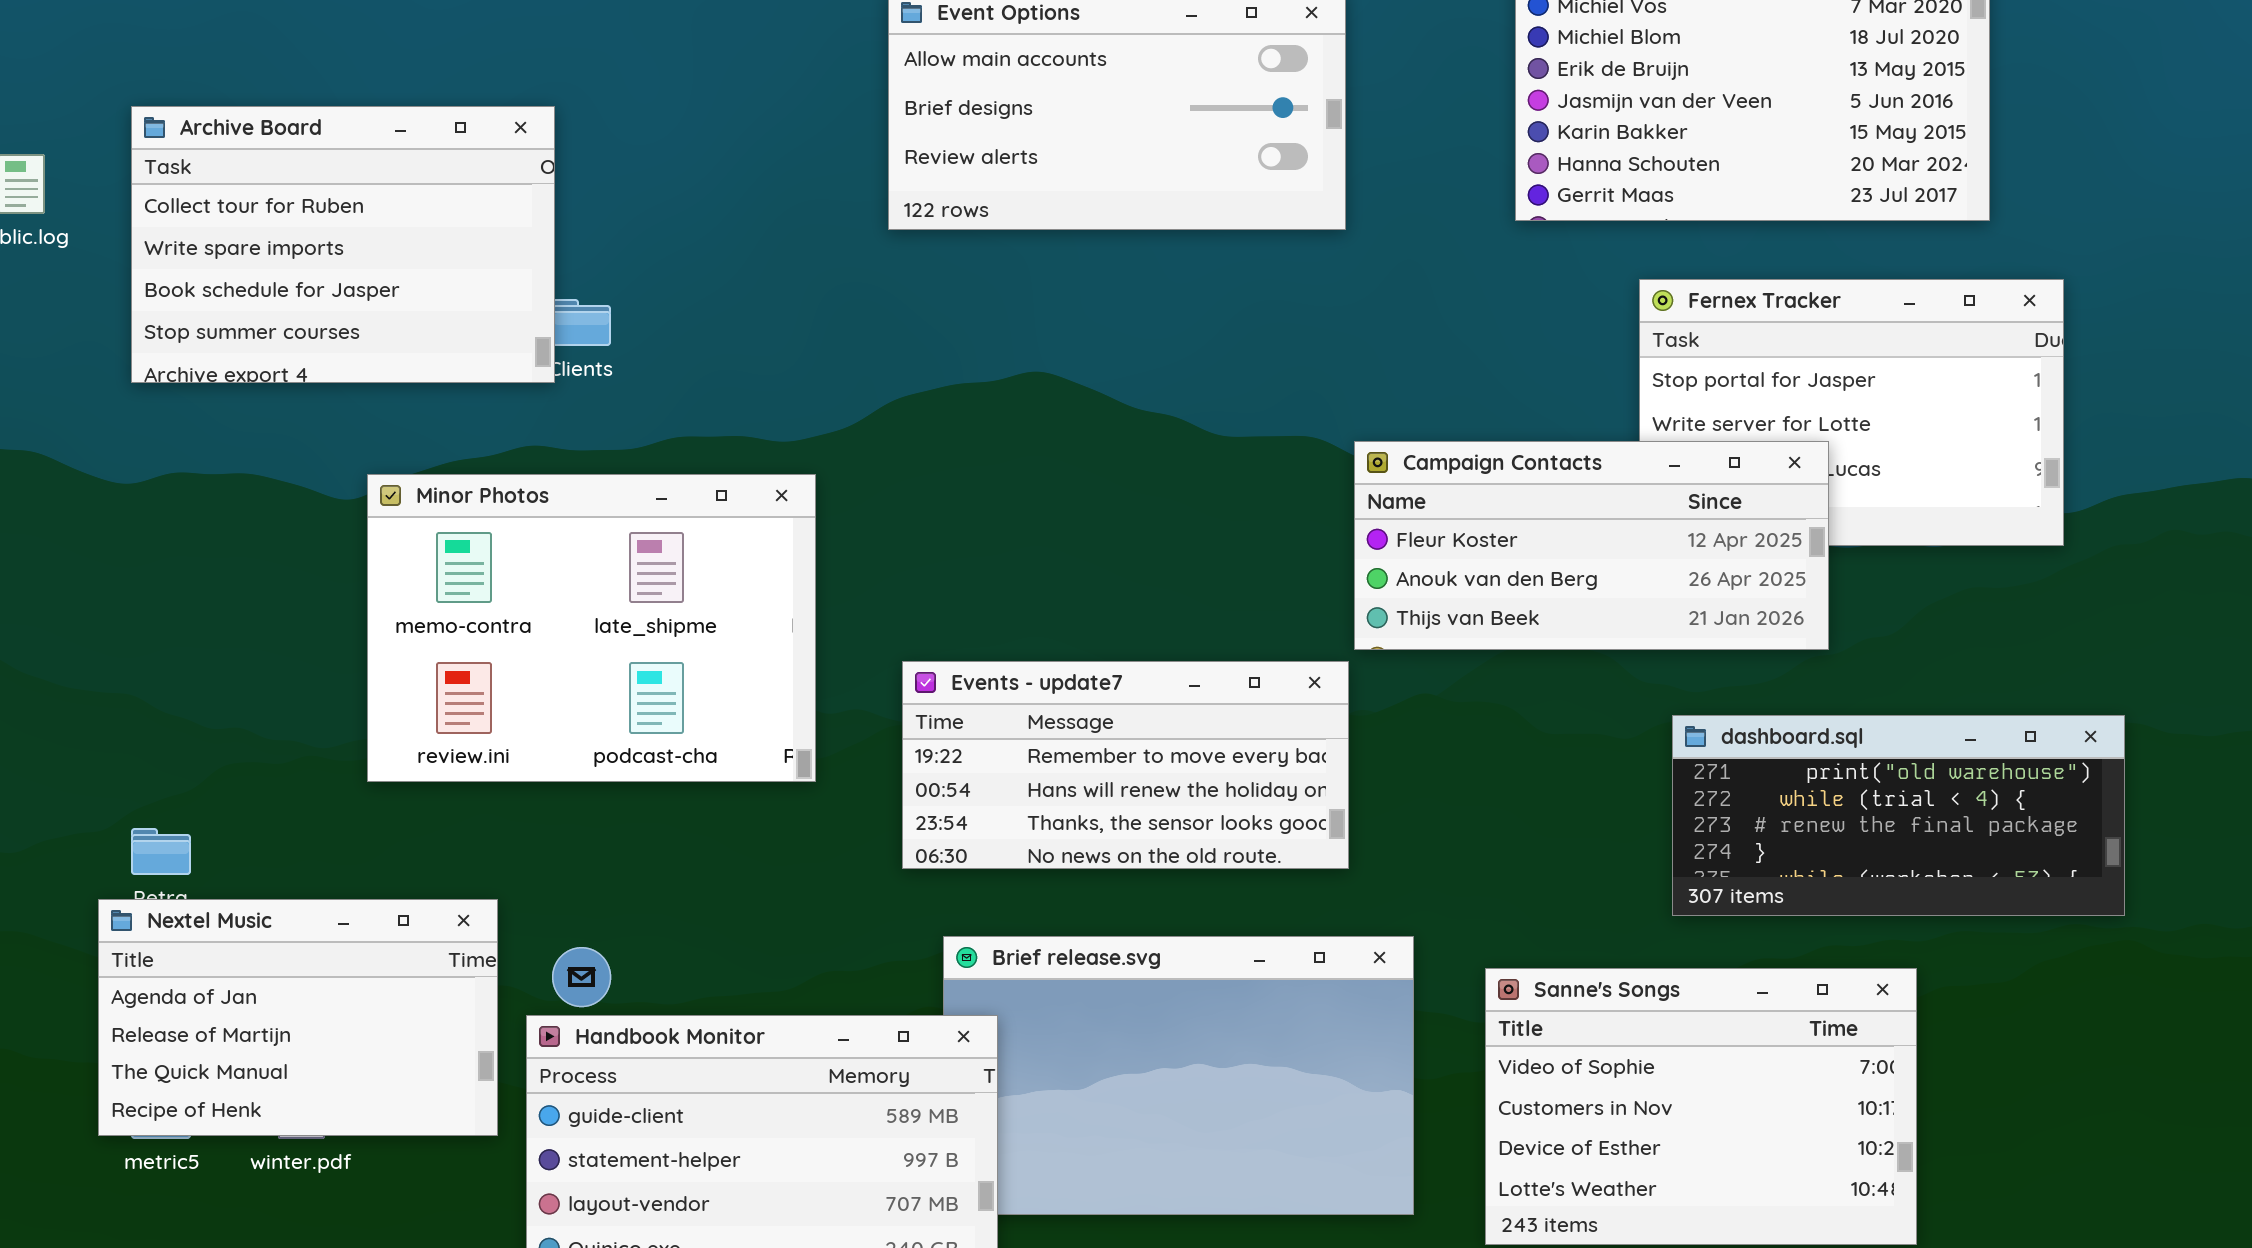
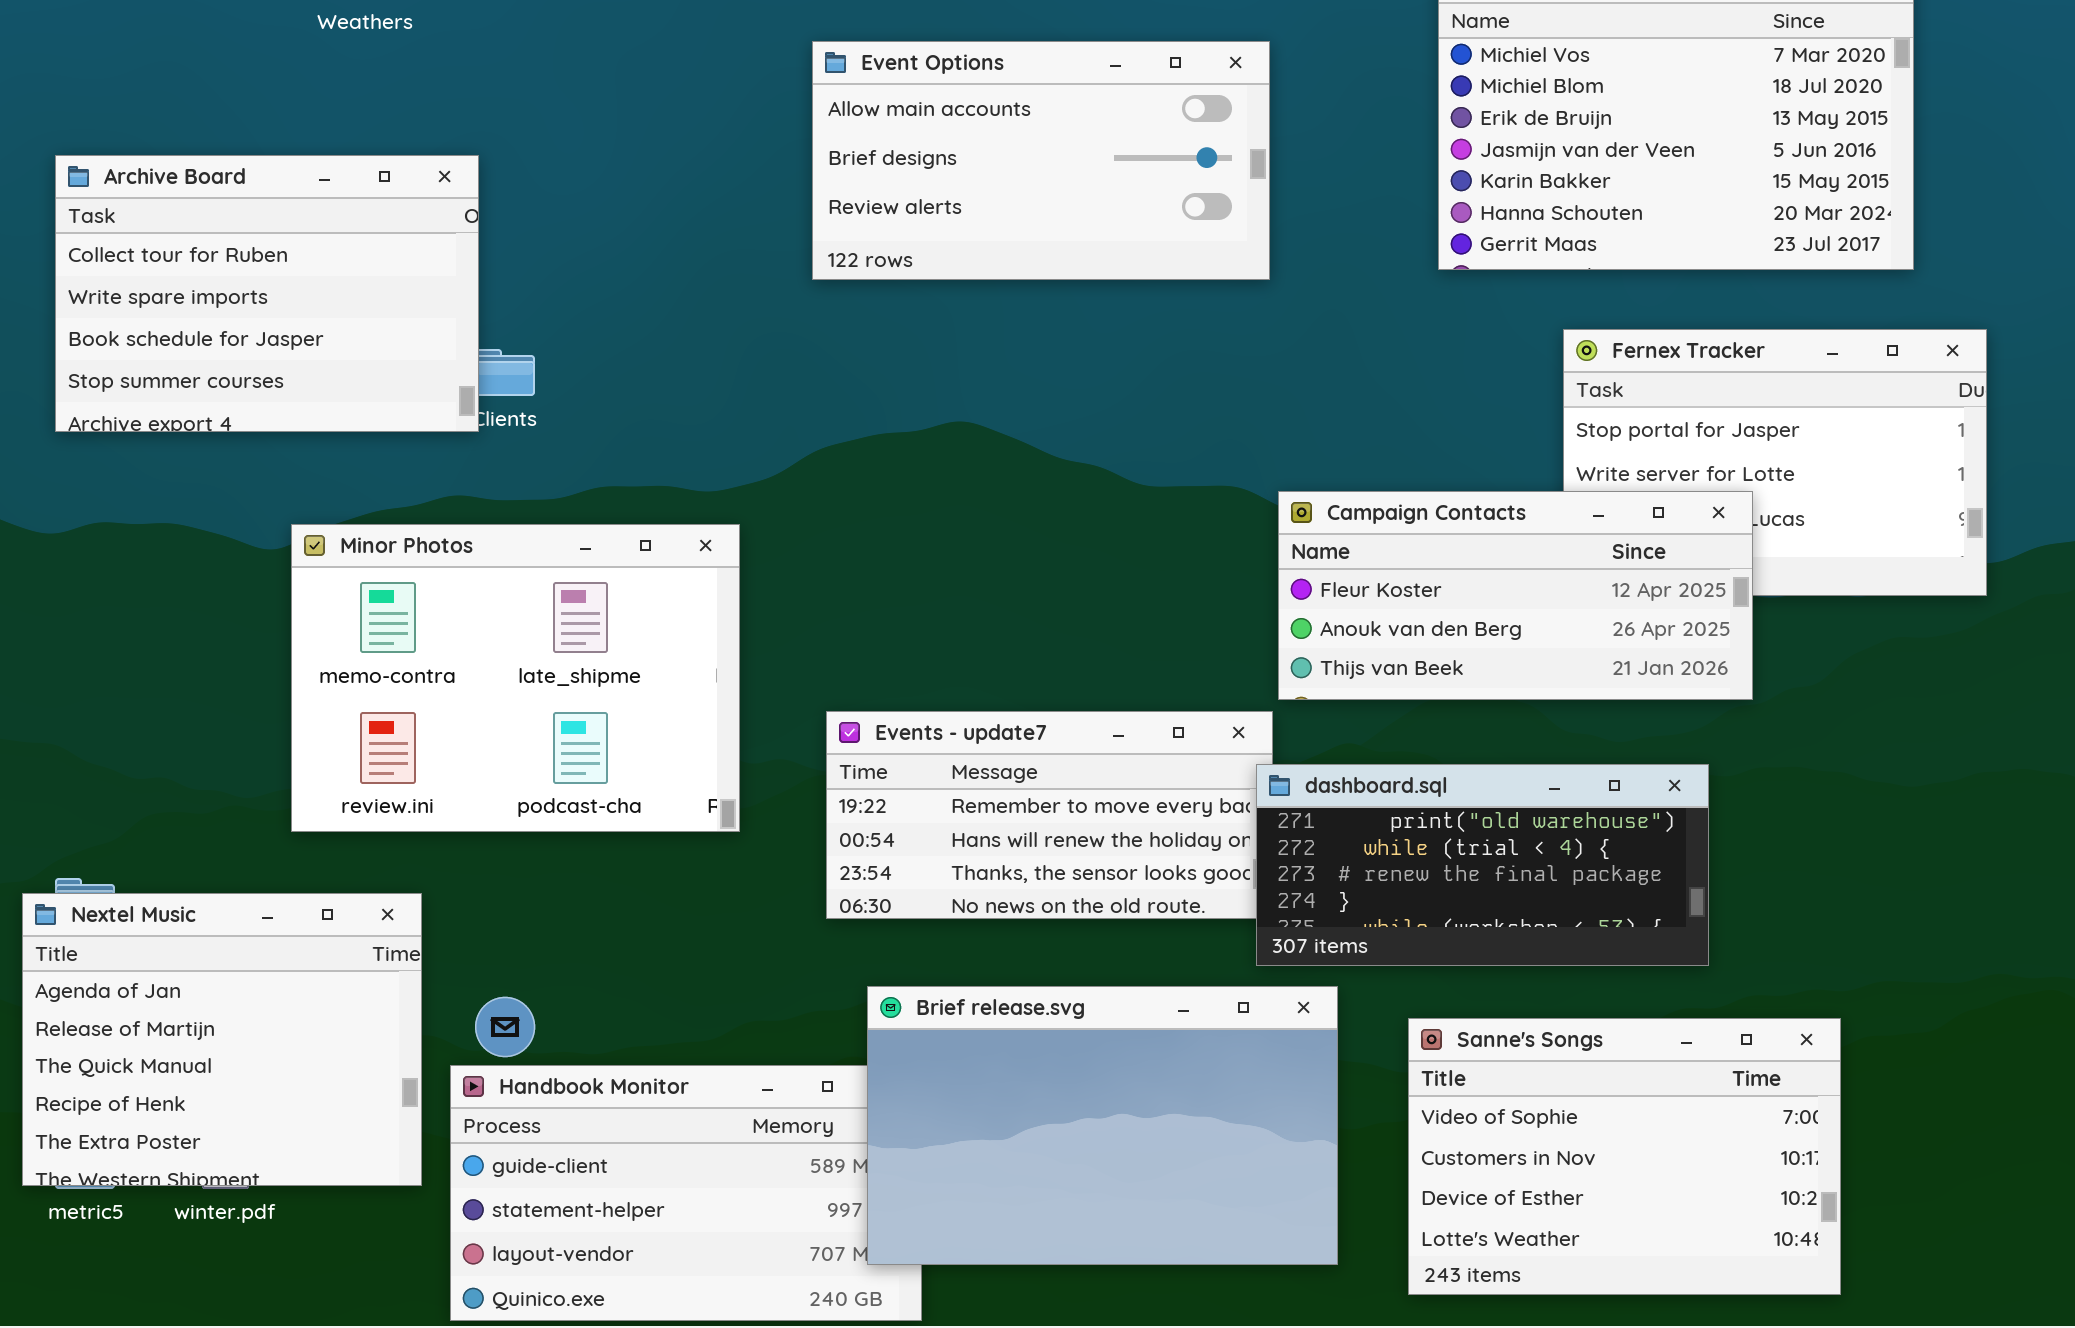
dashboard.sql: [1672,715,2125,916] -> [1256,764,1709,966], moved
Nextel Music: [98,899,498,1136] -> [22,893,422,1186], resized
Brief release.svg: [943,936,1414,1215] -> [867,986,1338,1265], raised

